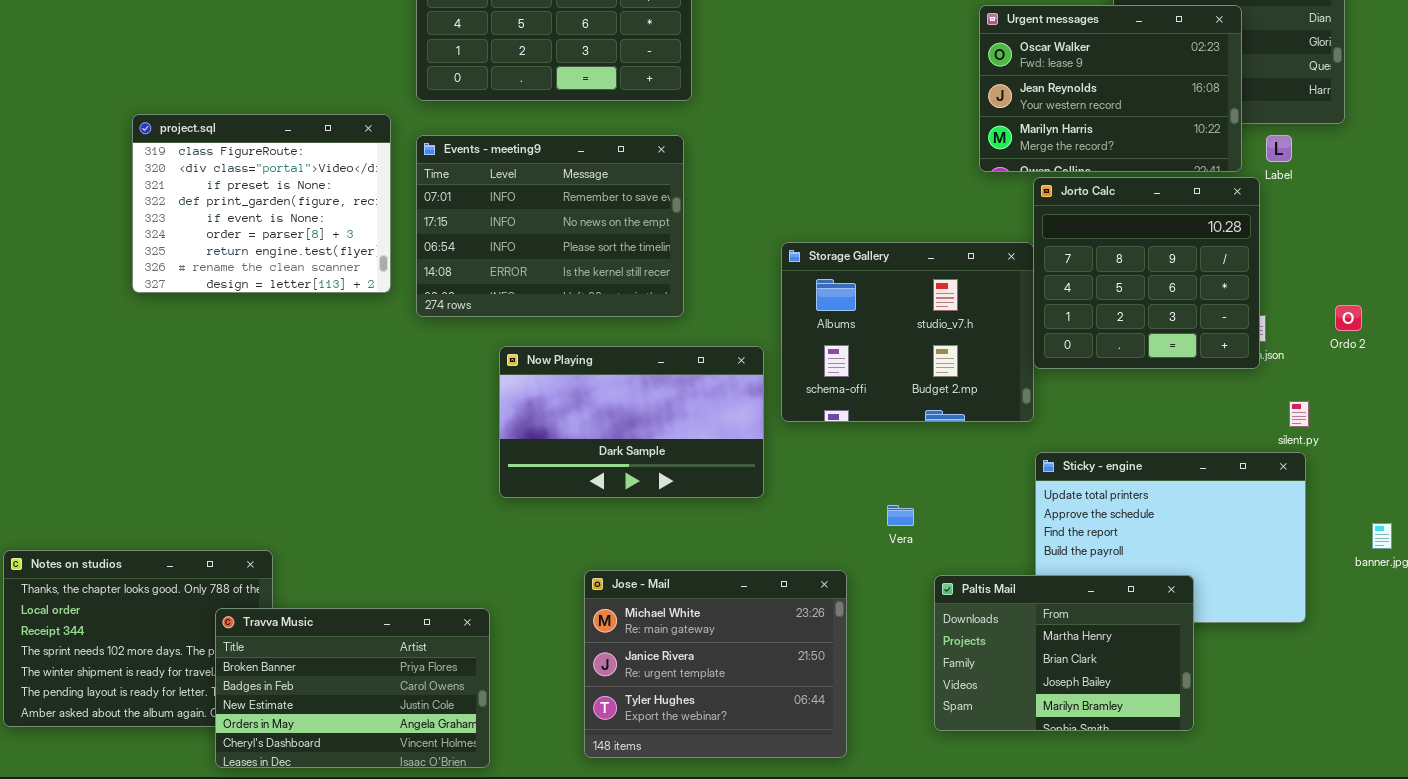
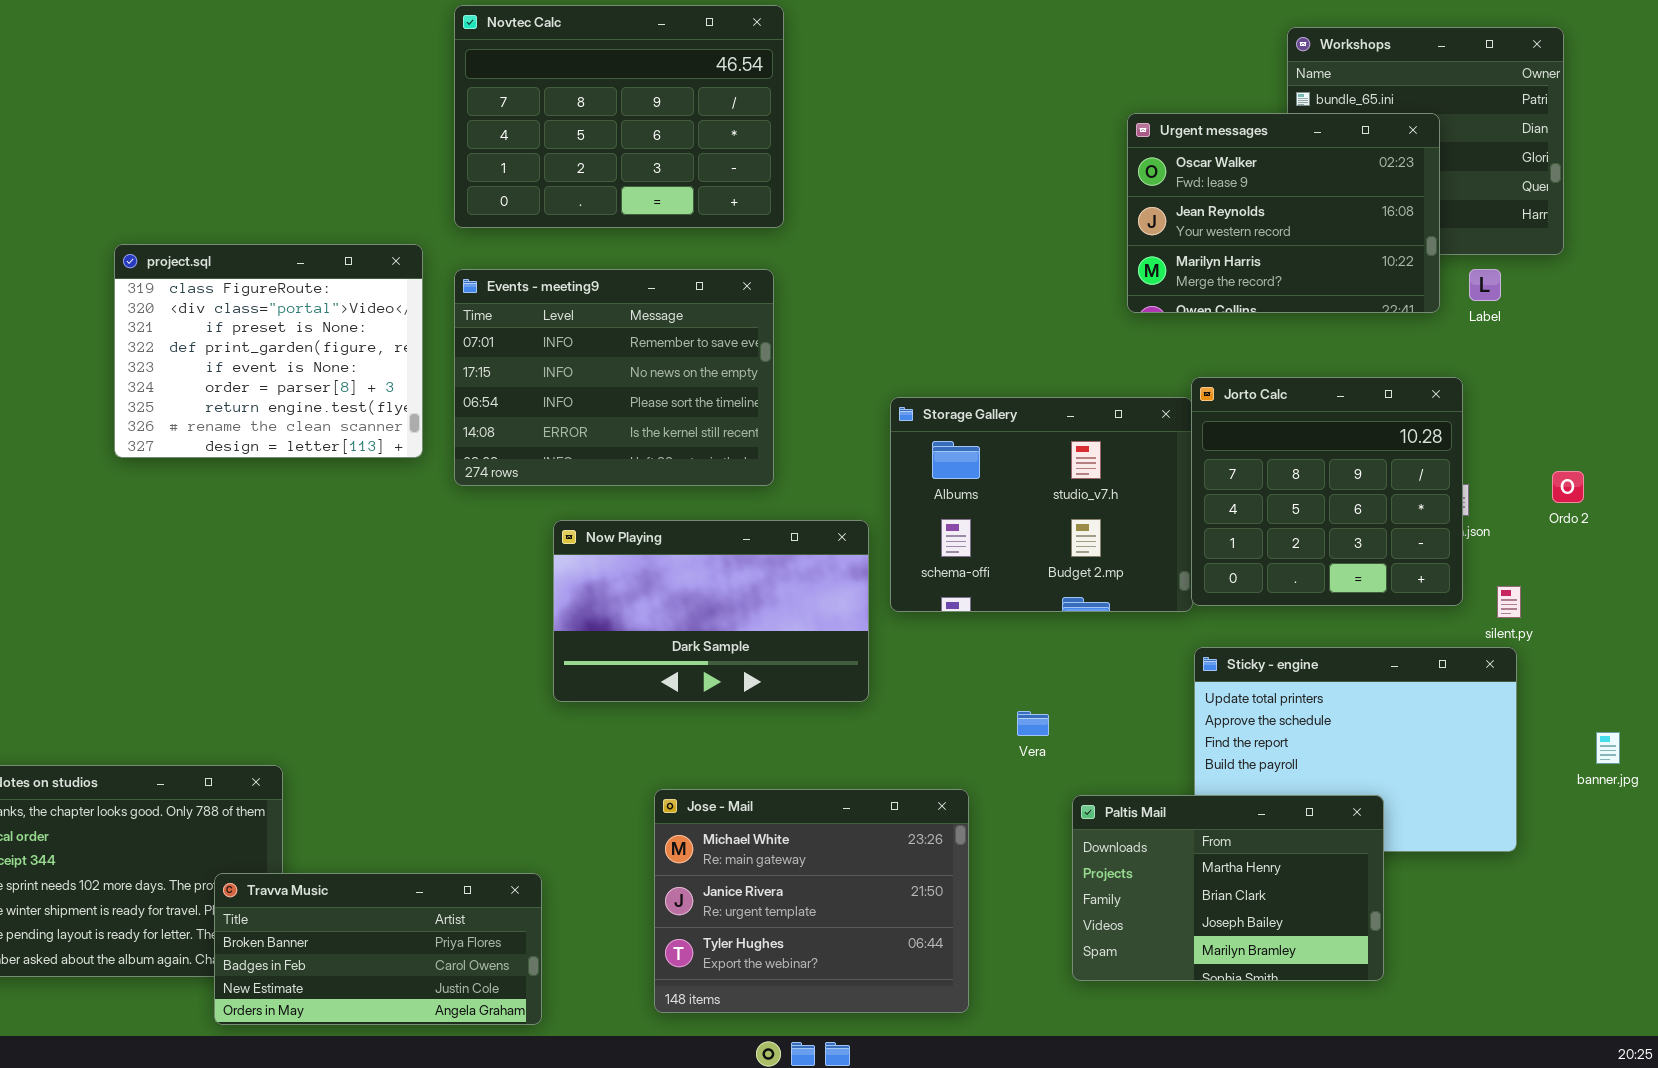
Jorto Calc: [1033,177,1260,369] -> [1191,377,1463,606], moved
Travva Music: [215,608,490,768] -> [214,873,542,1025], resized

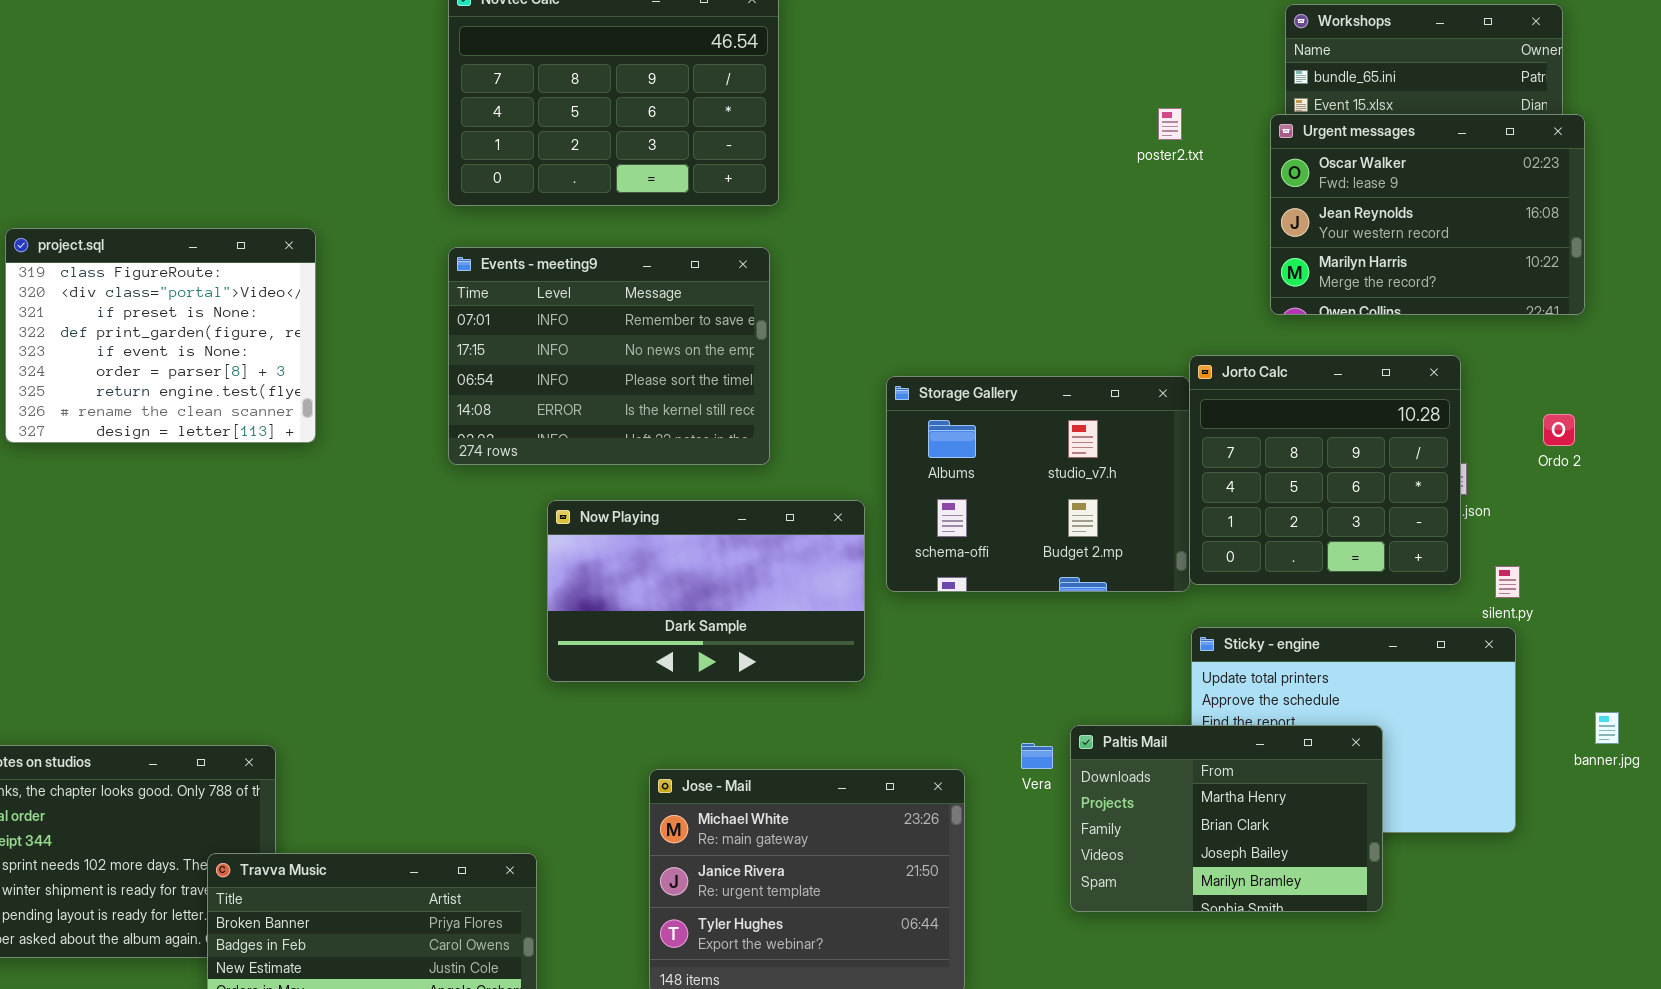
Urgent messages: [1127,113,1440,313] -> [1270,114,1585,315], moved
project.sql: [114,244,423,458] -> [5,228,316,443], moved
Ordo 2: [1552,471,1584,503] -> [1543,414,1575,446], moved
Vera: [1017,711,1049,736] -> [1021,743,1053,769], moved
Paltis Mail: [1072,795,1384,981] -> [1070,725,1383,912], moved

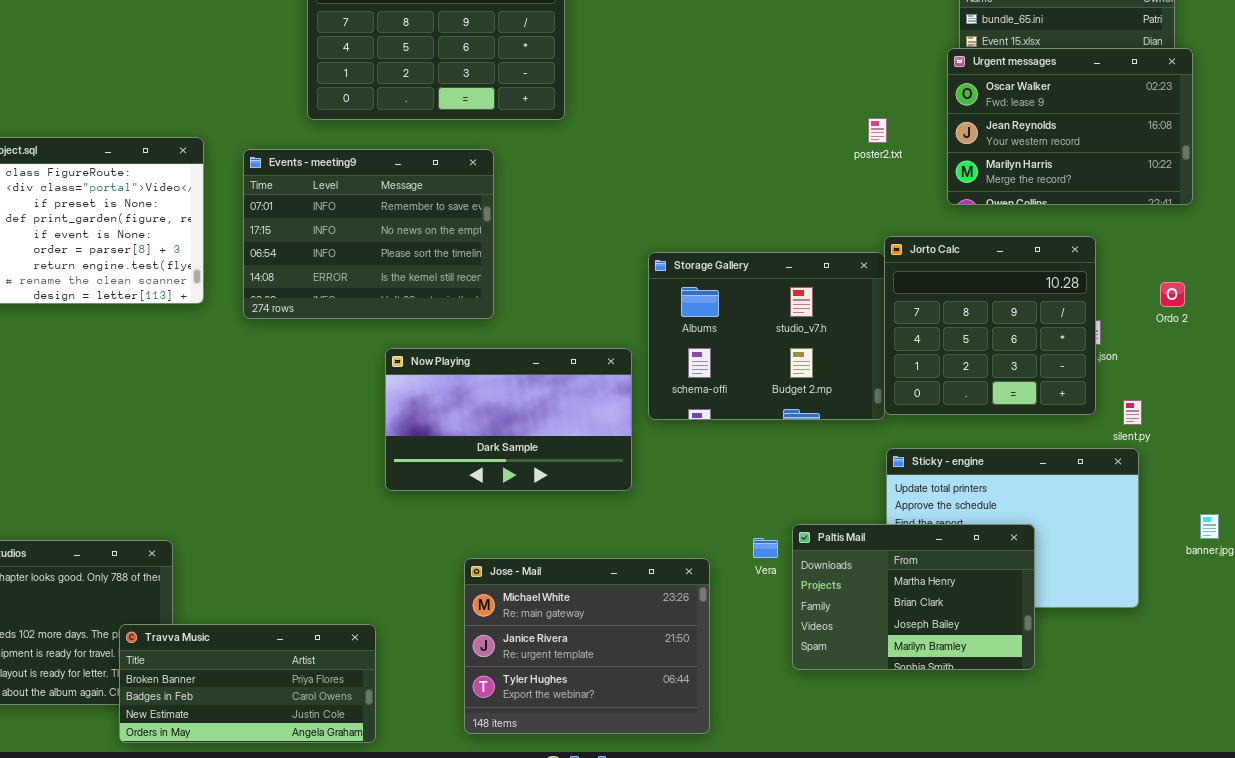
poster2.txt: [1158,108,1182,140] -> [868,118,887,143], moved
Events - meeting9: [448,247,770,465] -> [243,149,494,319], moved

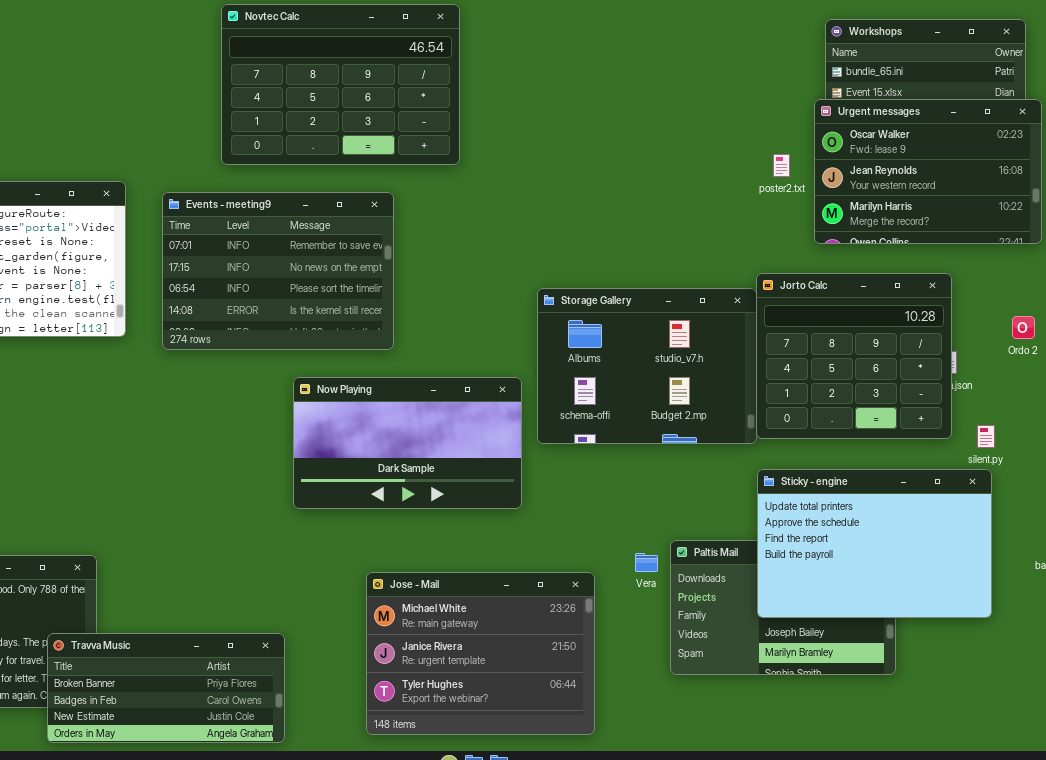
poster2.txt: [868,118,887,143] -> [773,154,790,177], moved
Sticky - engine: [886,448,1139,608] -> [757,469,992,618], raised

